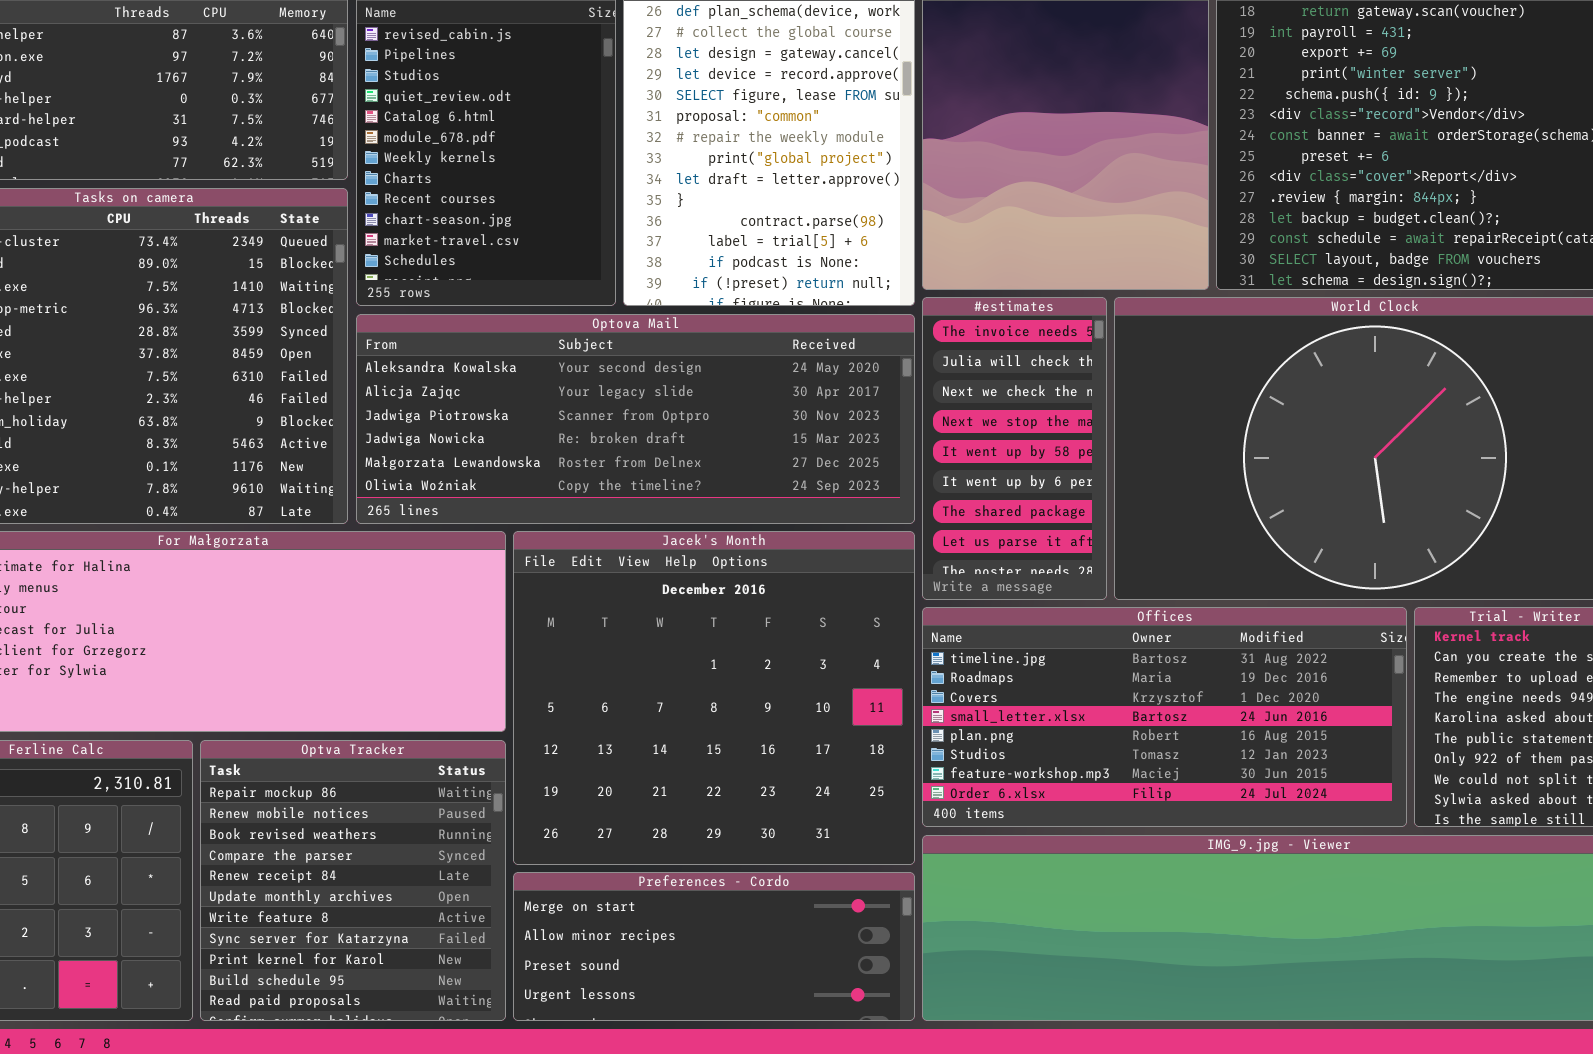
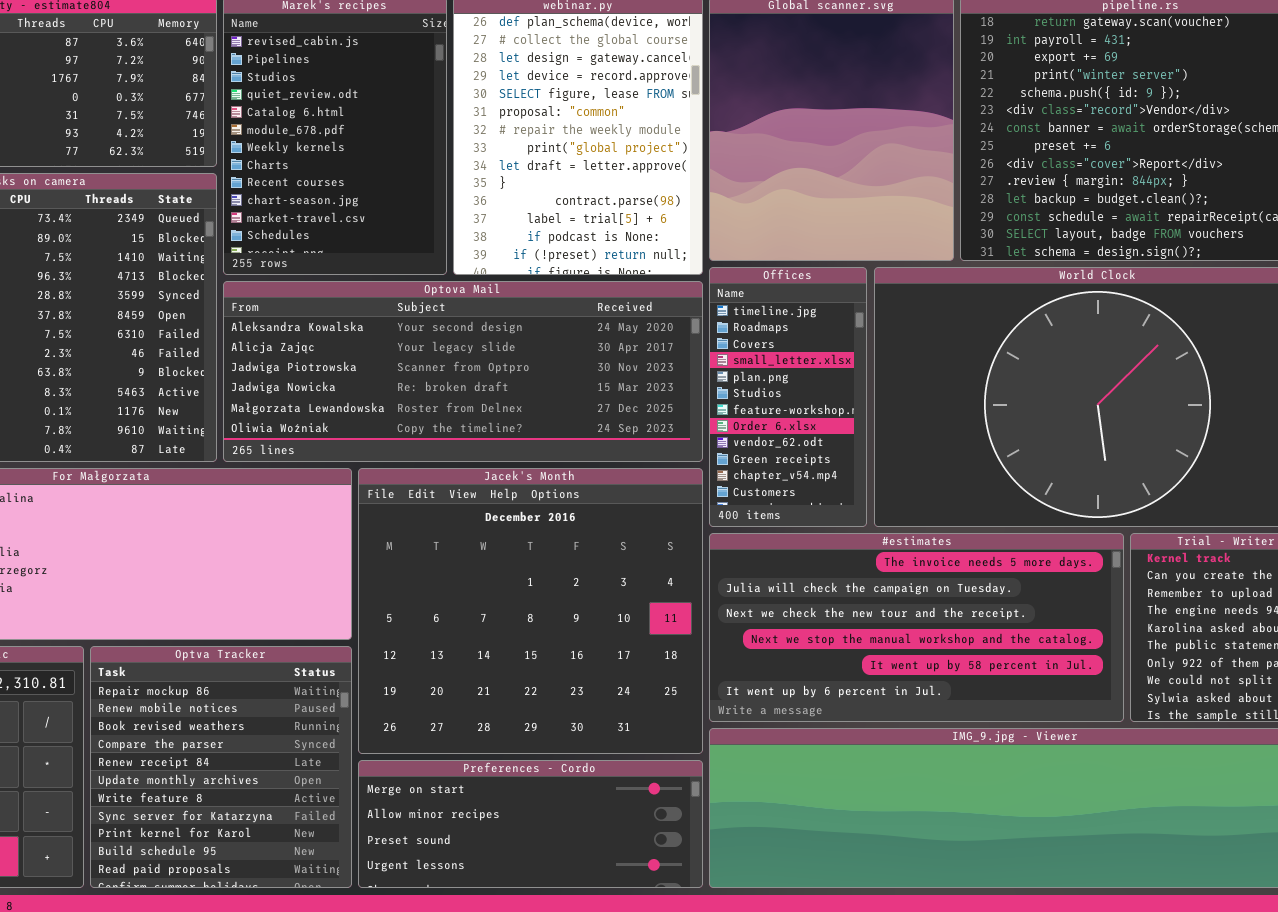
#estimates: [922,297,1107,600] -> [709,533,1124,722], moved, resized
Offices: [922,607,1407,827] -> [709,267,867,527], moved, resized

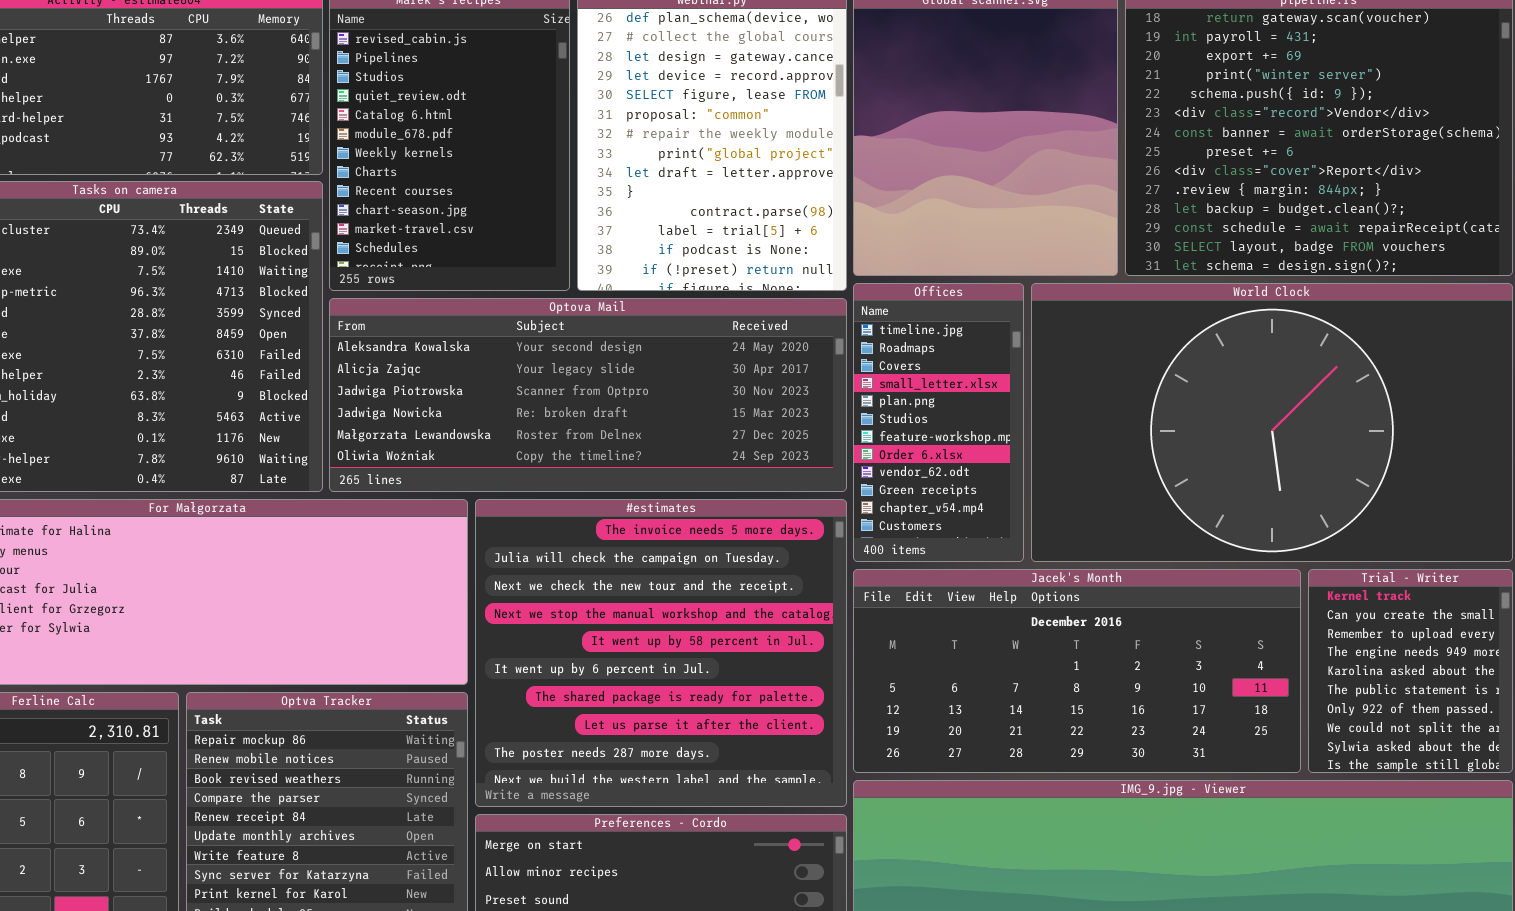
Jacek's Month: [358,468,703,754] -> [853,569,1301,773], moved, resized
#estimates: [709,533,1124,722] -> [475,499,847,807], moved, resized

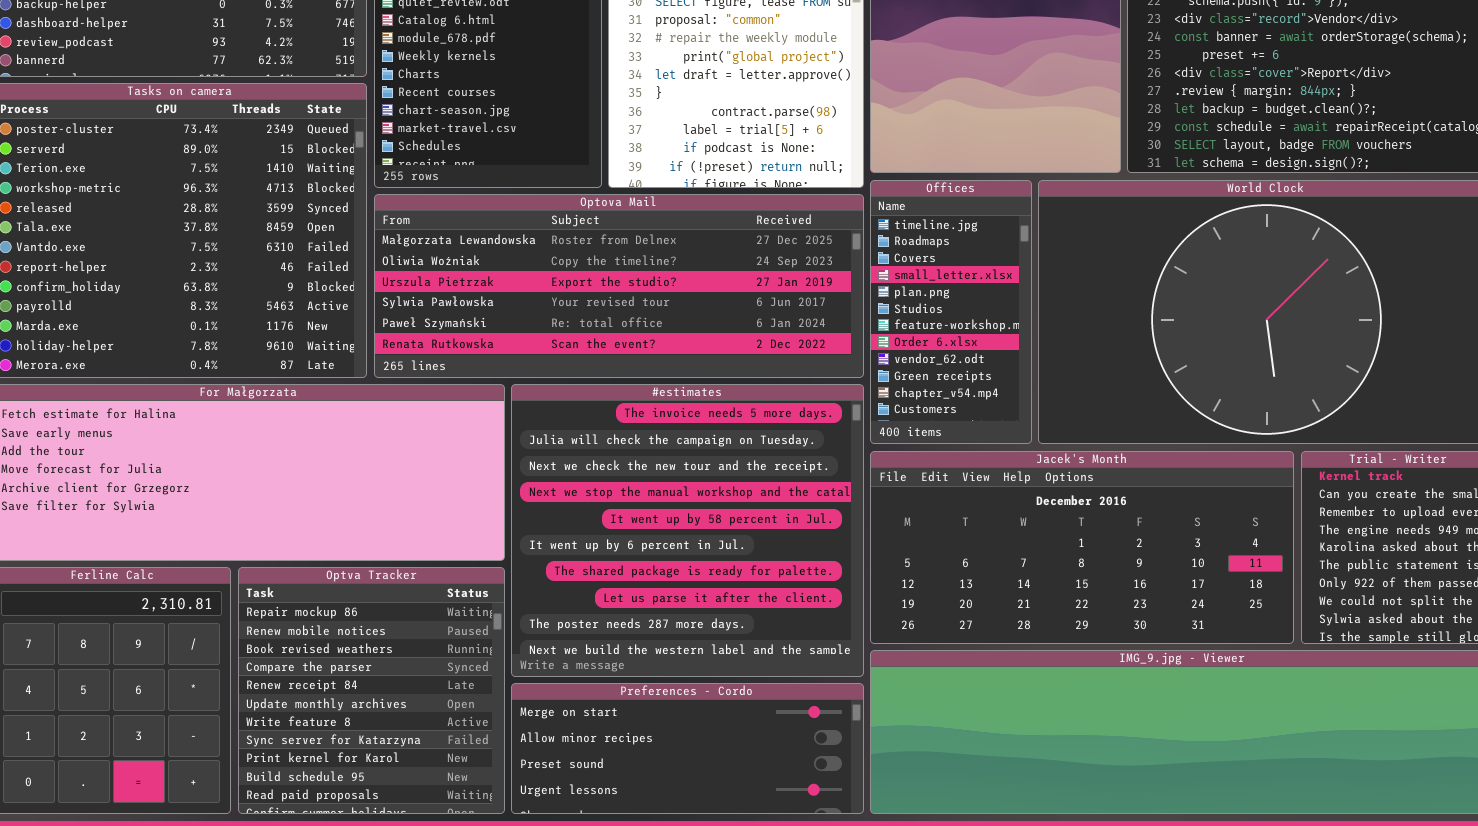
Optova Mail: [329,298,847,492] -> [374,194,864,378], scrolled down 4 rows

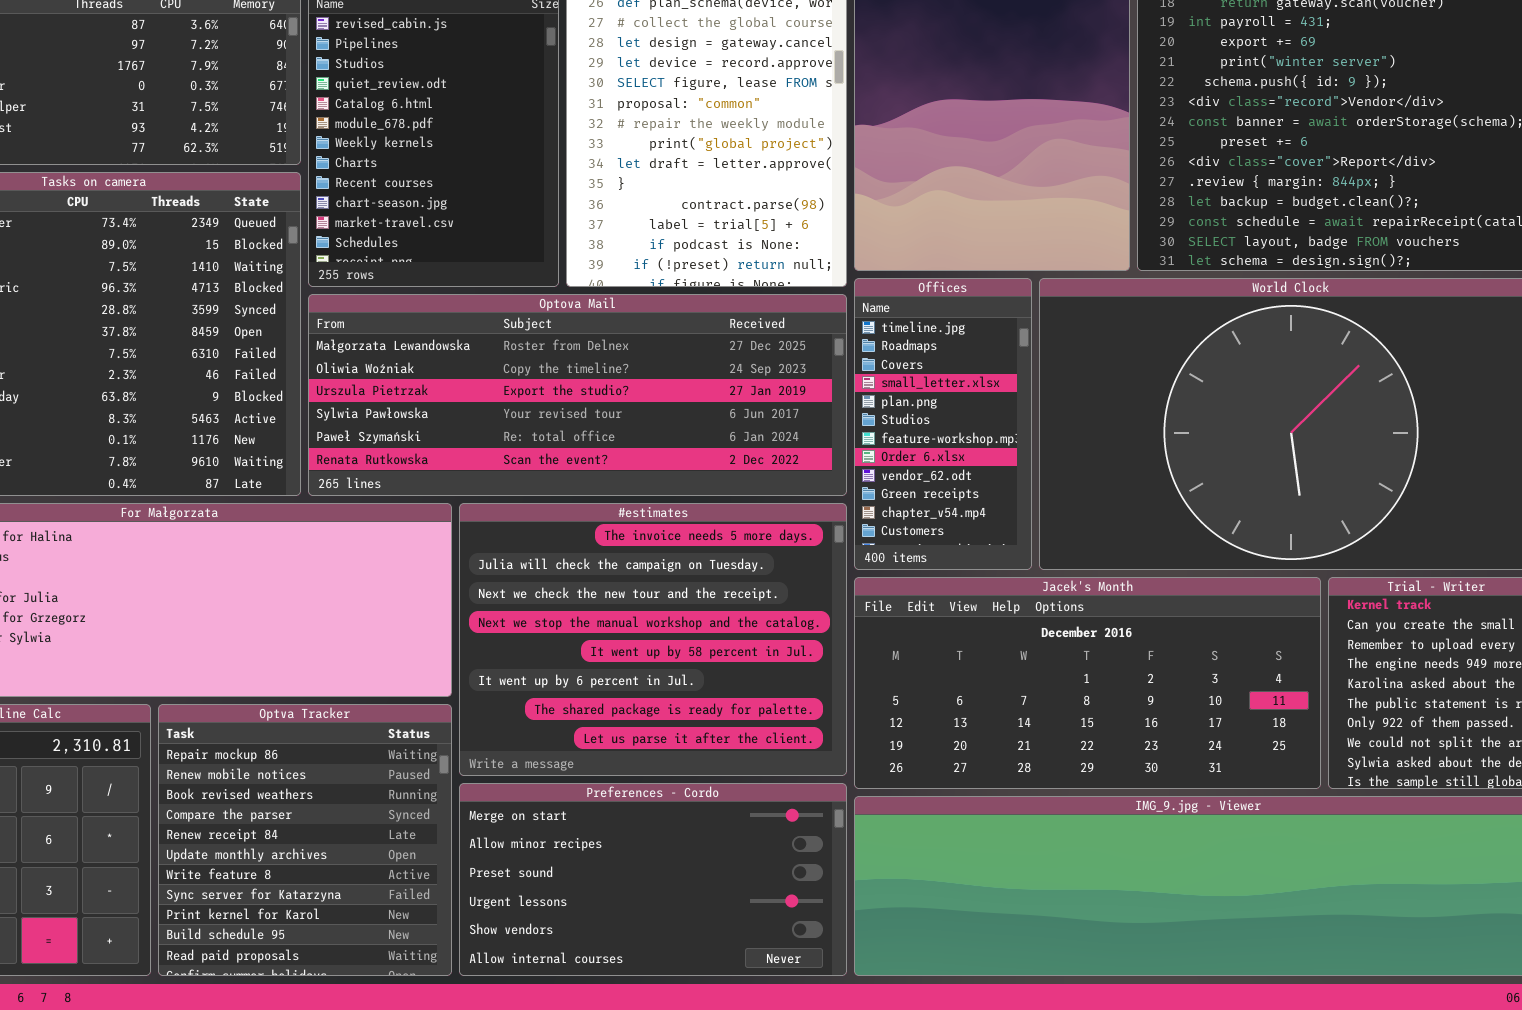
#estimates: [511,384,864,677] -> [459,503,847,776], resized
Preferences - Cordo: [511,683,864,814] -> [459,783,847,976], resized

